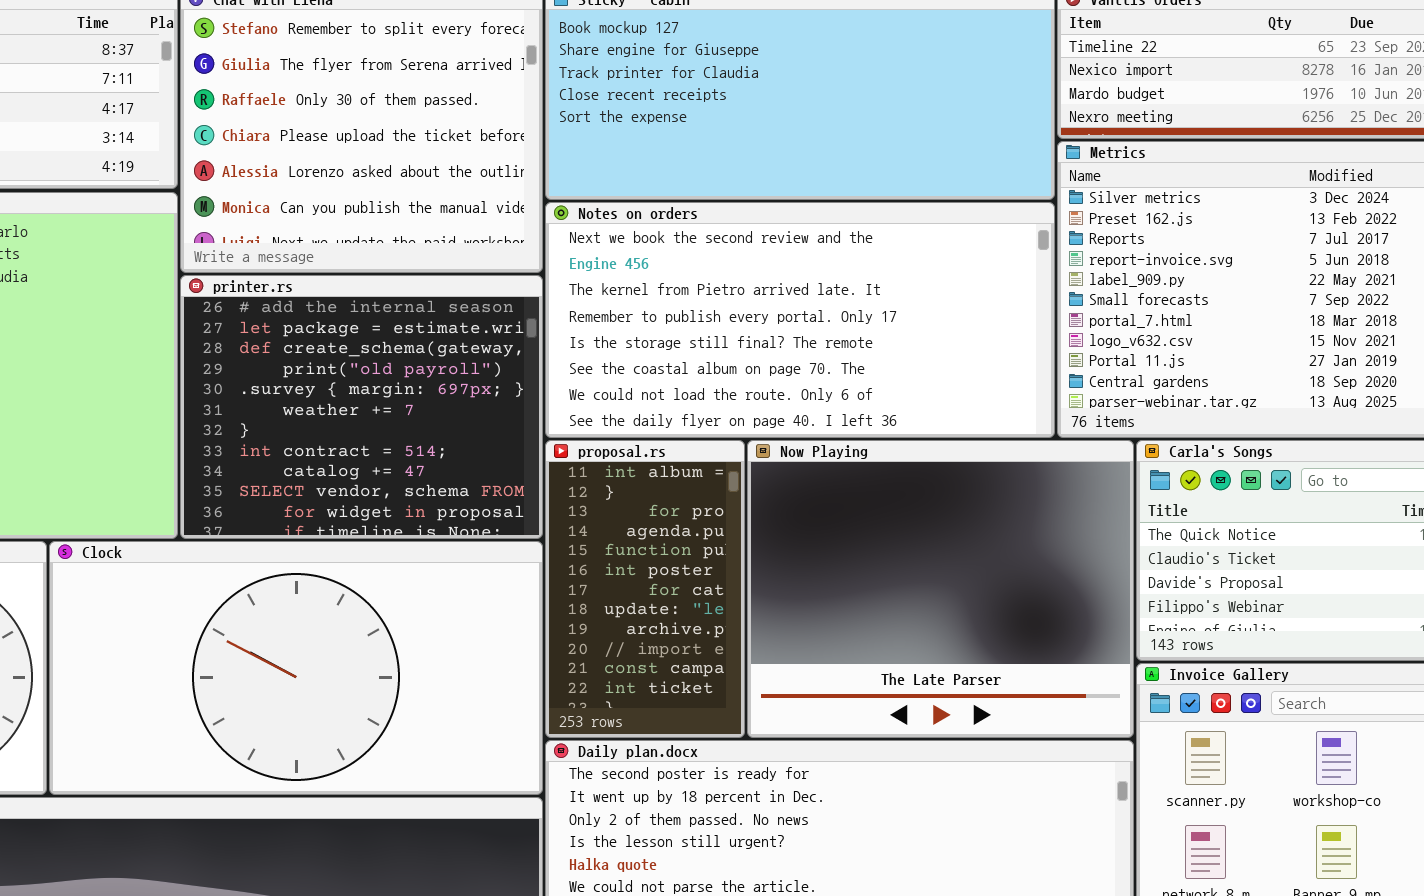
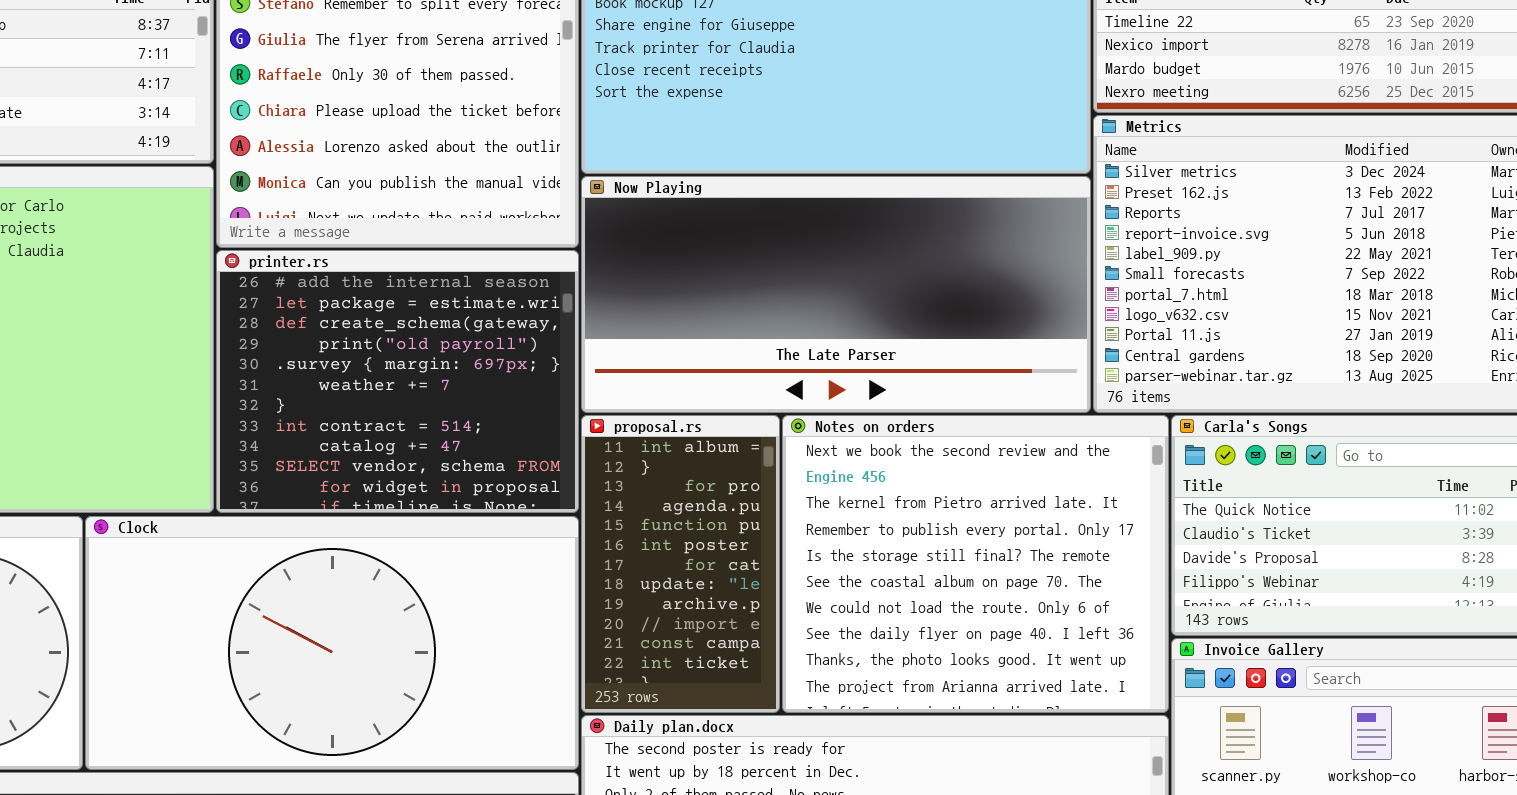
Notes on orders: [545,202,1055,438] -> [782,415,1169,713], moved, resized
Now Playing: [747,440,1134,738] -> [581,176,1091,413], moved, resized

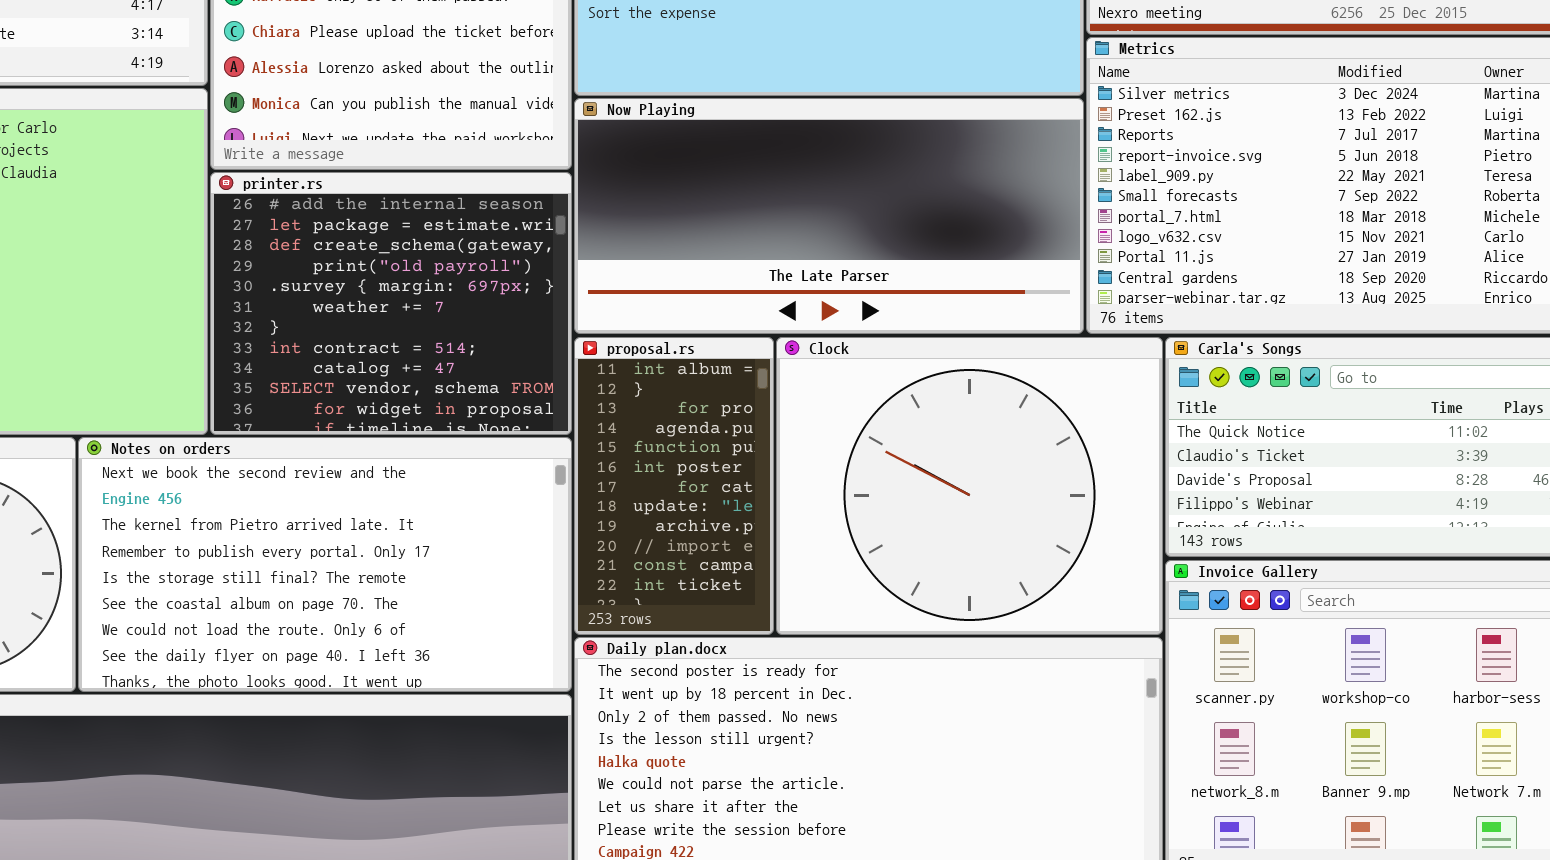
Notes on orders: [782,415,1169,713] -> [78,437,572,692], moved, resized
Clock: [85,516,579,770] -> [776,337,1163,635], moved, resized

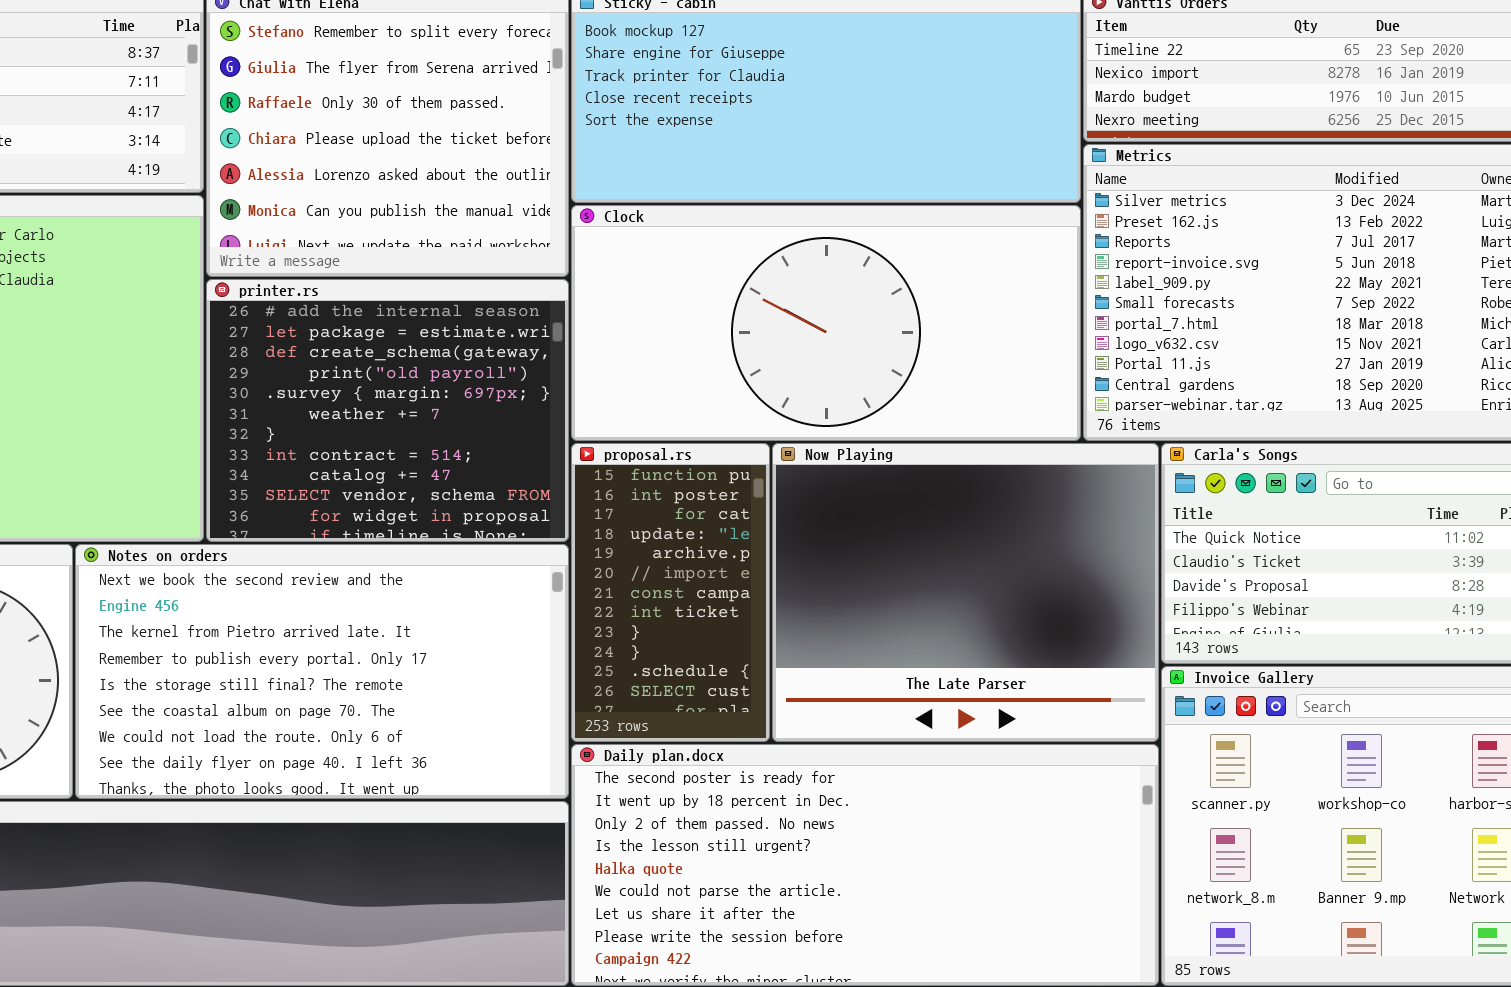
Now Playing: [574,98,1084,334] -> [772,443,1159,742], moved, resized
proposal.rs: [574,337,774,635] -> [571,443,770,742], scrolled down 4 rows
Clock: [776,337,1163,635] -> [571,205,1081,441], moved, resized

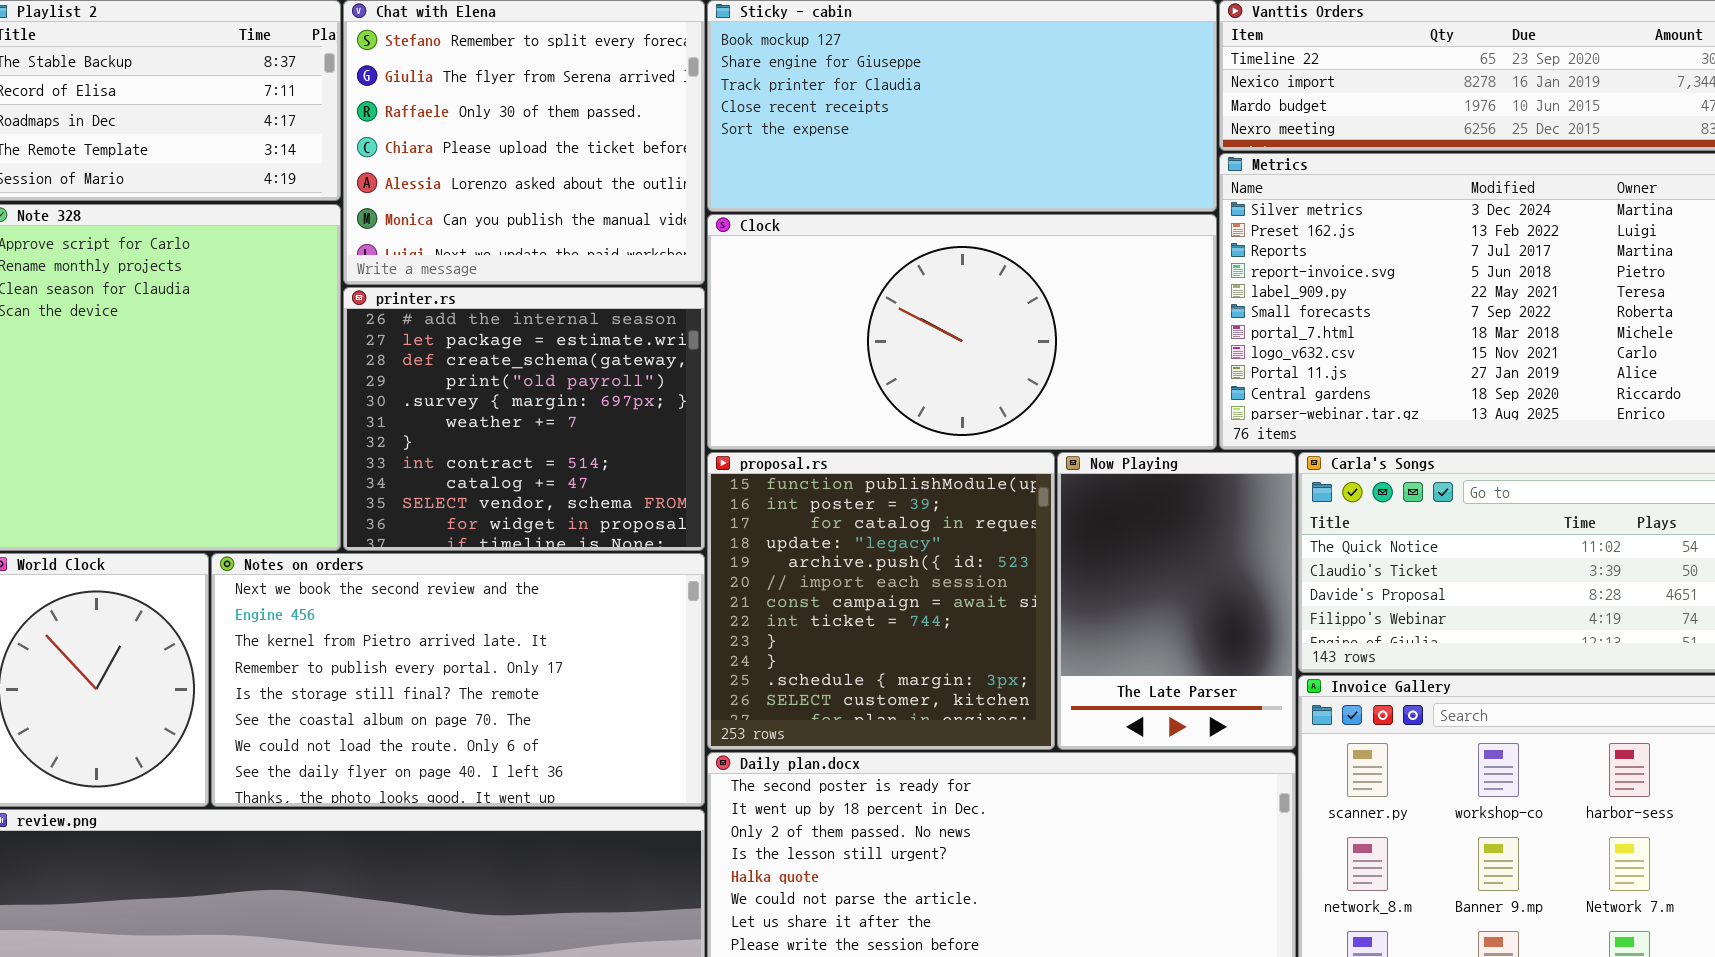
proposal.rs: [571,443,770,742] -> [707,452,1055,750], resized
Now Playing: [772,443,1159,742] -> [1057,452,1296,750], resized

